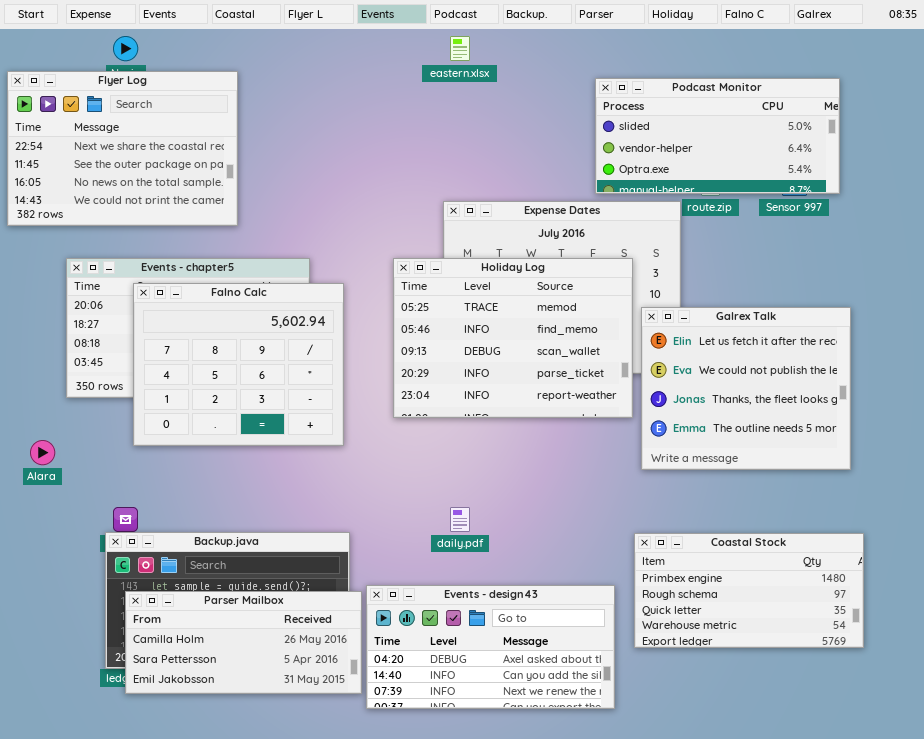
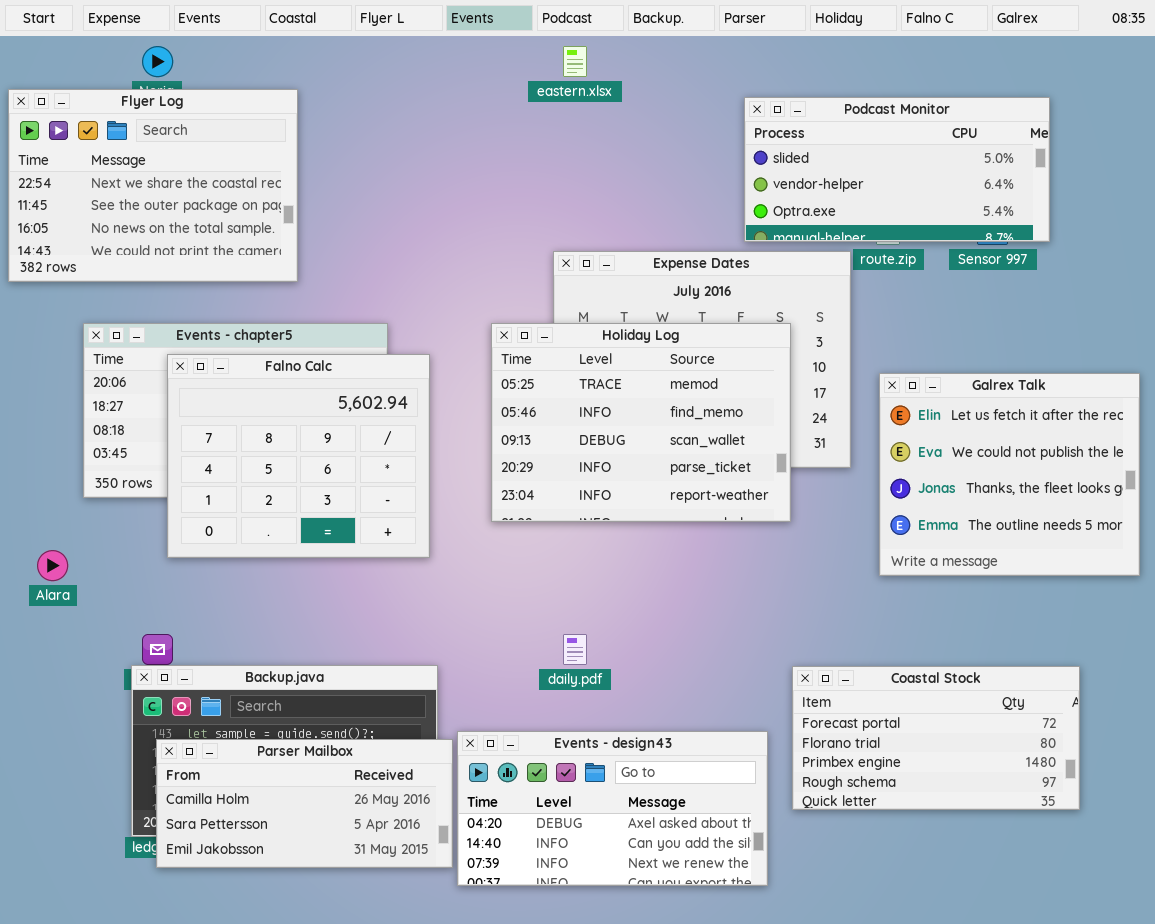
Galrex Talk: [641,307,851,470] -> [879,373,1140,576], moved
Coastal Stock: [634,533,864,648] -> [792,666,1080,810], scrolled up 2 rows

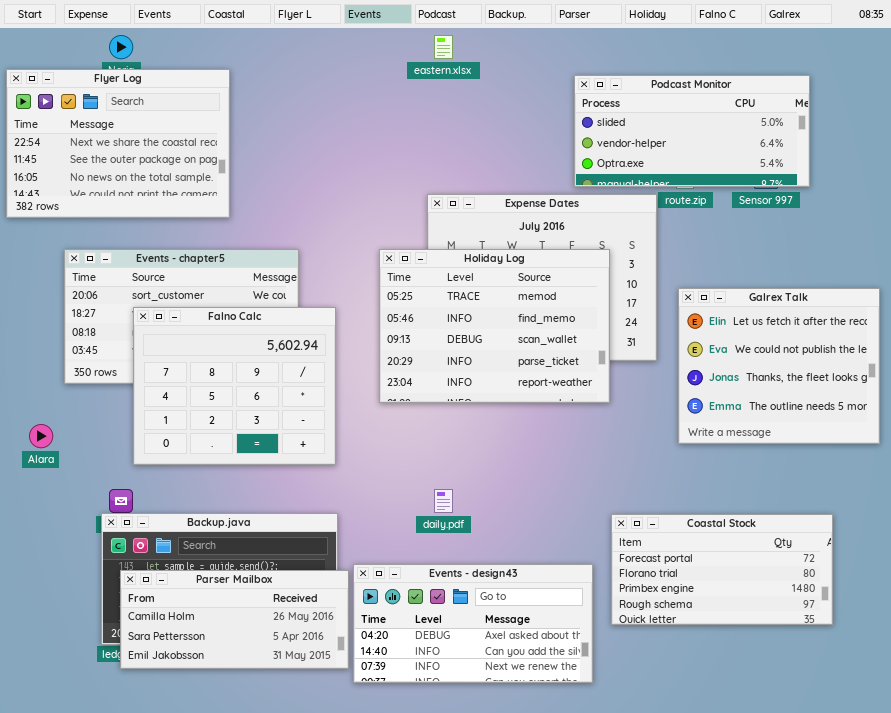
Falno Calc: [167,354,430,558] -> [133,307,336,465], moved

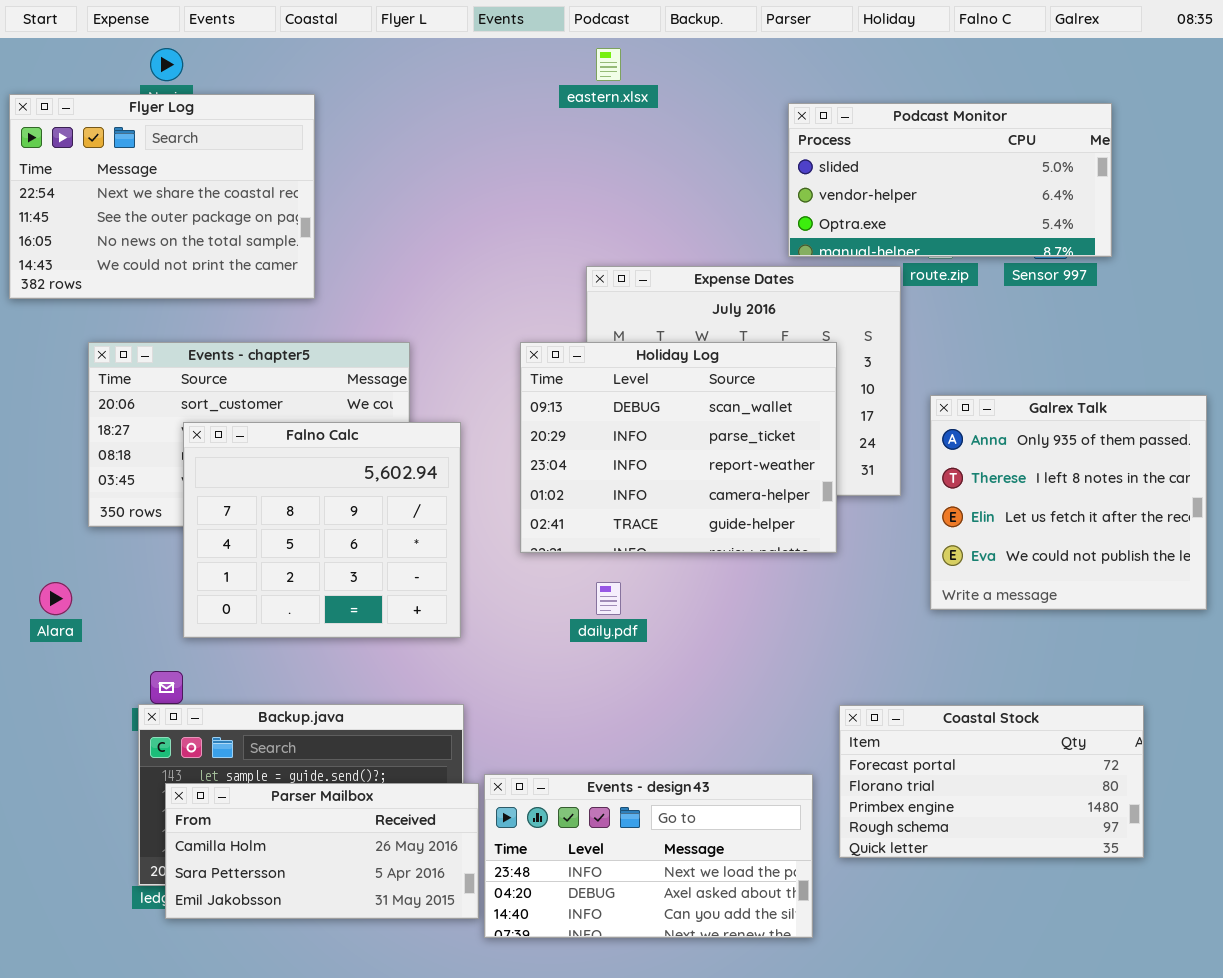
Holiday Log: [379,249,610,403] -> [520,342,837,553], scrolled down 2 rows
Galrex Talk: [678,288,880,444] -> [930,395,1207,610], scrolled up 2 rows
daily.pdf: [434,489,453,513] -> [596,582,621,615], moved
Events - design43: [353,564,593,683] -> [484,774,813,938], scrolled up 1 row

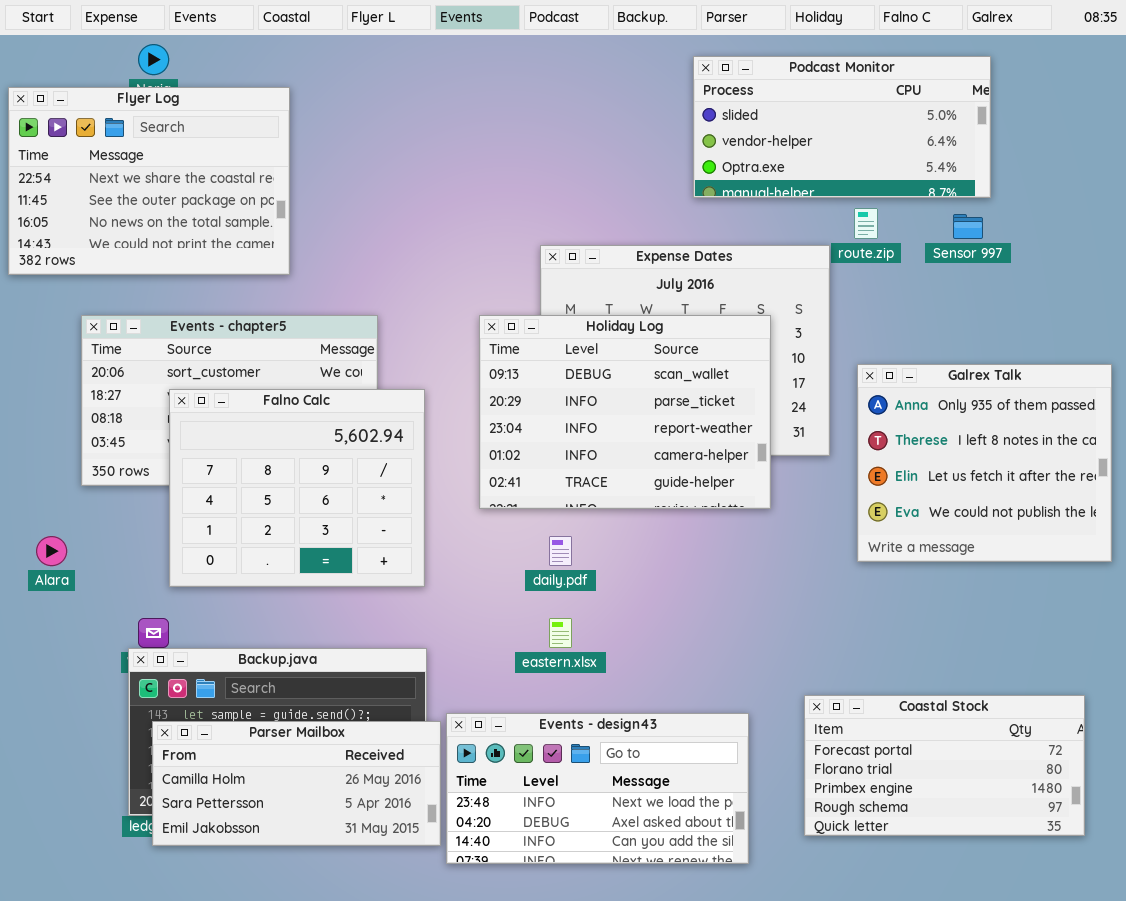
eastern.xlsx: [596,48,621,81] -> [549,618,572,648], moved
Podcast Monitor: [788,103,1112,257] -> [693,56,991,198], moved
Coastal Stock: [839,705,1144,858] -> [804,695,1085,836], moved

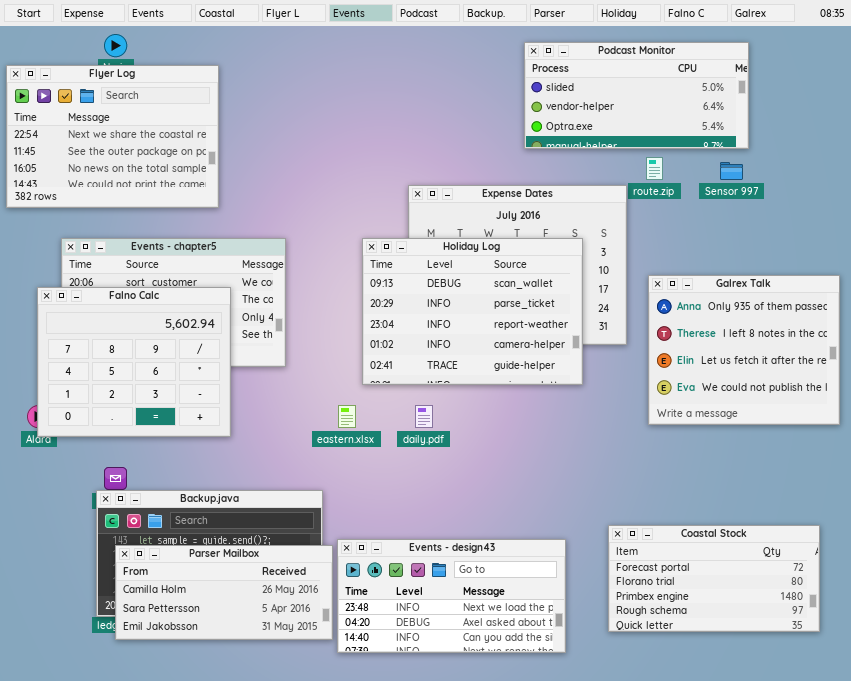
Falno Calc: [169,389,425,587] -> [37,287,231,437], moved
eastern.xlsx: [549,618,572,648] -> [338,405,356,428], moved

